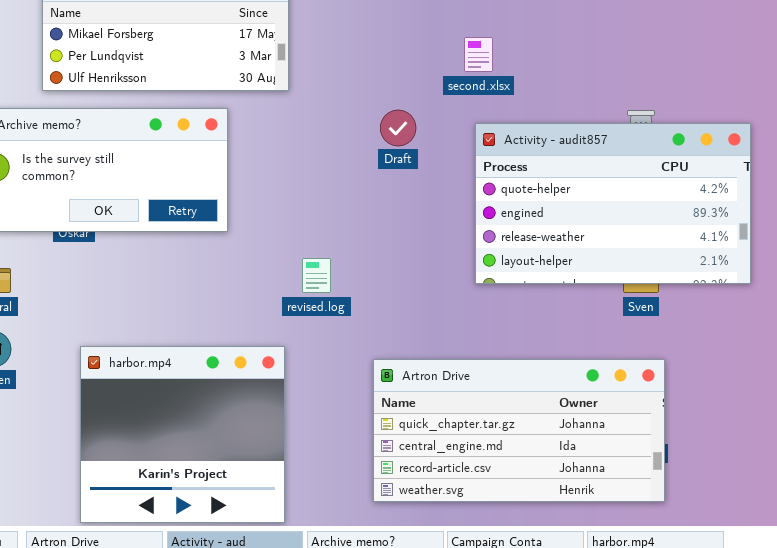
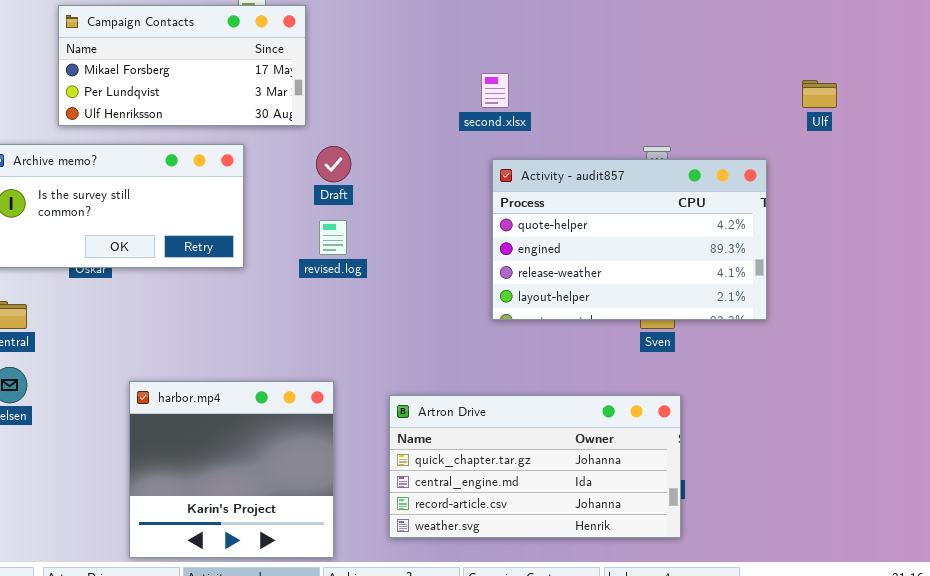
Draft: [380,110,416,146] -> [316,146,351,182], moved
revised.log: [302,258,331,293] -> [319,220,347,255], moved
harbor.mp4: [80,346,285,523] -> [129,381,334,558], moved

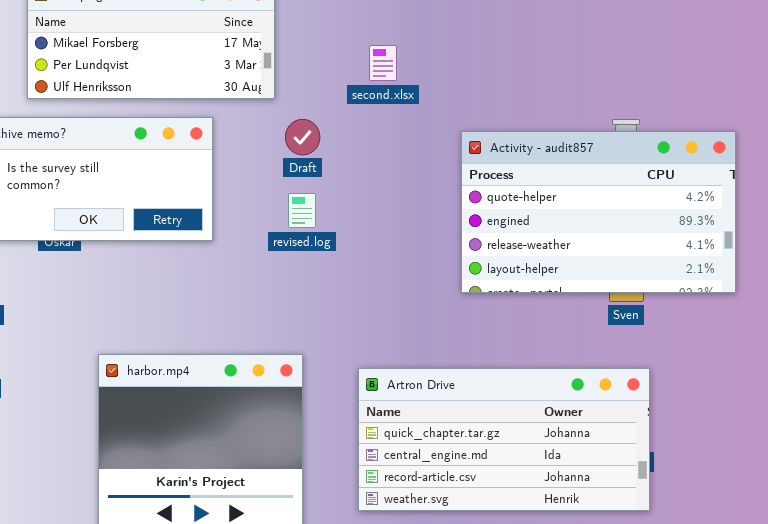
second.xlsx: [481,73,509,108] -> [369,45,397,81], moved

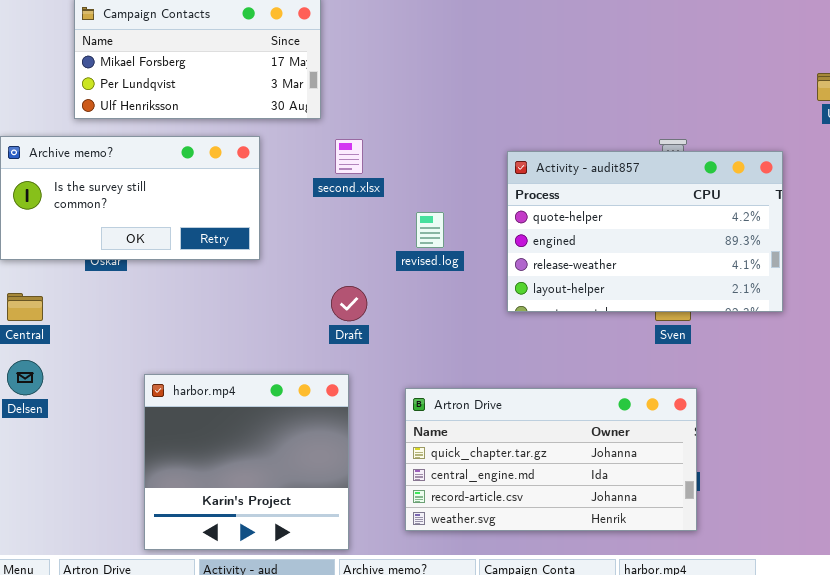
second.xlsx: [369,45,397,81] -> [335,139,363,174], moved
Draft: [285,119,320,155] -> [331,286,367,321], moved
revised.log: [288,193,316,228] -> [416,212,444,248], moved

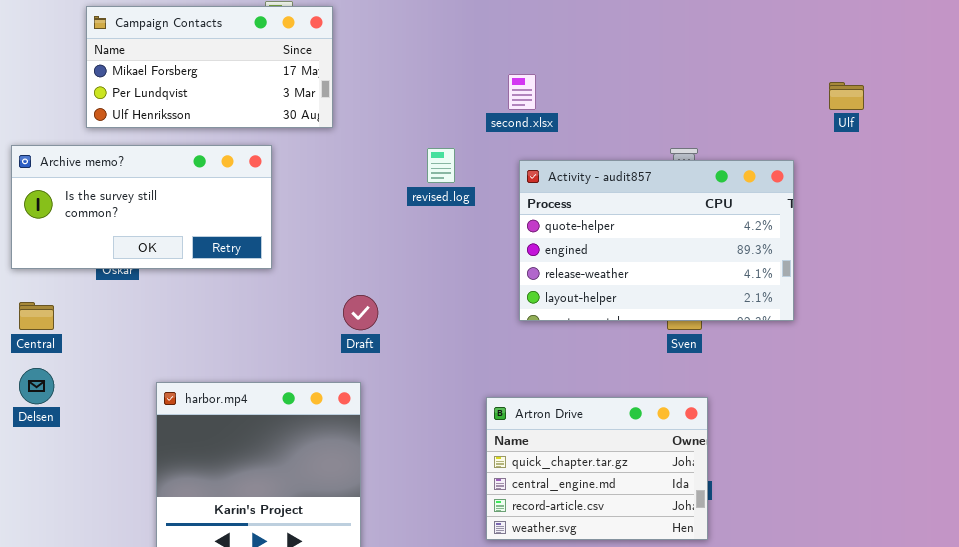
second.xlsx: [335,139,363,174] -> [508,74,536,110], moved
revised.log: [416,212,444,248] -> [427,148,455,183], moved
Artron Drive: [405,388,697,531] -> [486,397,708,540], resized

